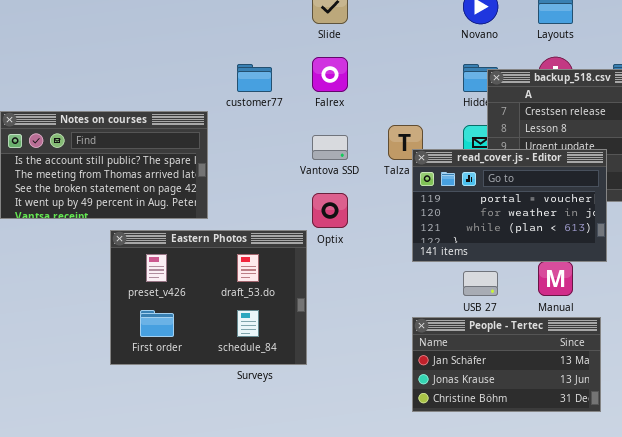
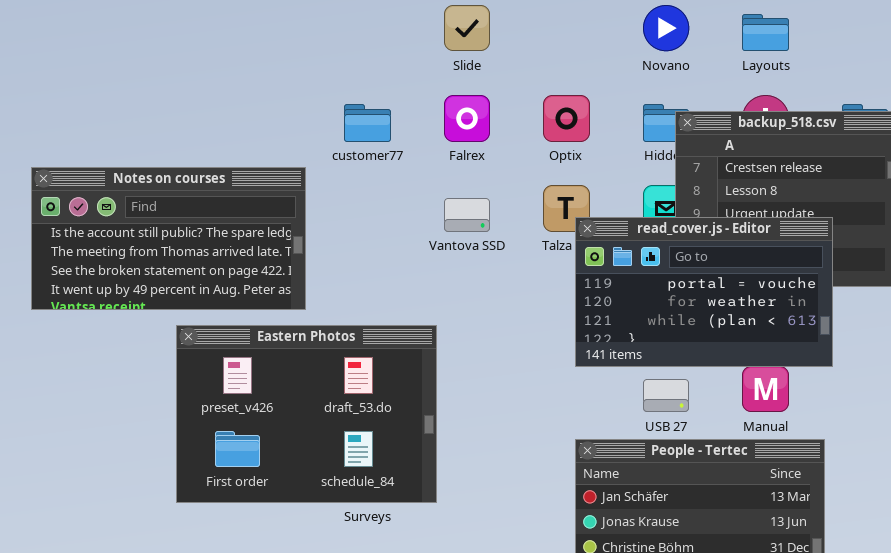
Optix: [312,193,348,228] -> [543,95,590,142], moved

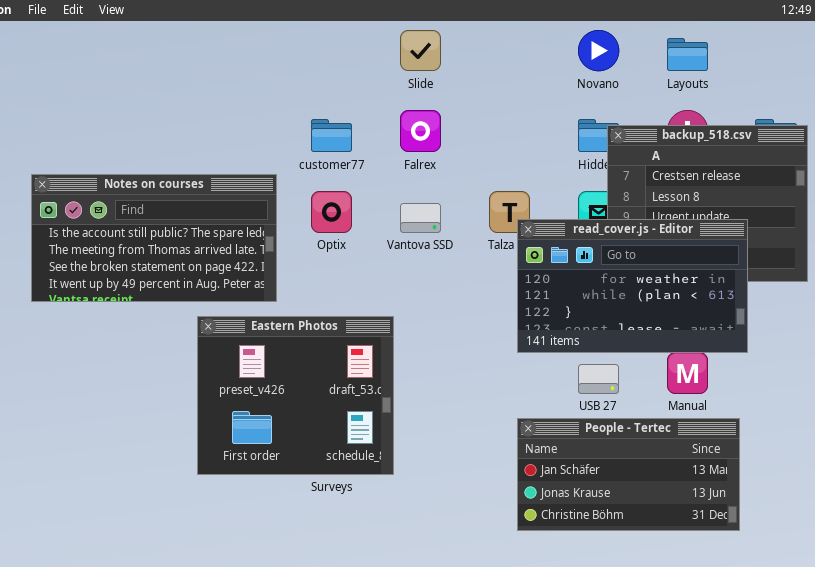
Optix: [543,95,590,142] -> [311,191,352,233], moved
read_cover.js - Editor: [575,217,833,367] -> [517,219,748,353], scrolled down 1 row
Eastern Photos: [176,325,437,503] -> [197,316,394,475], resized

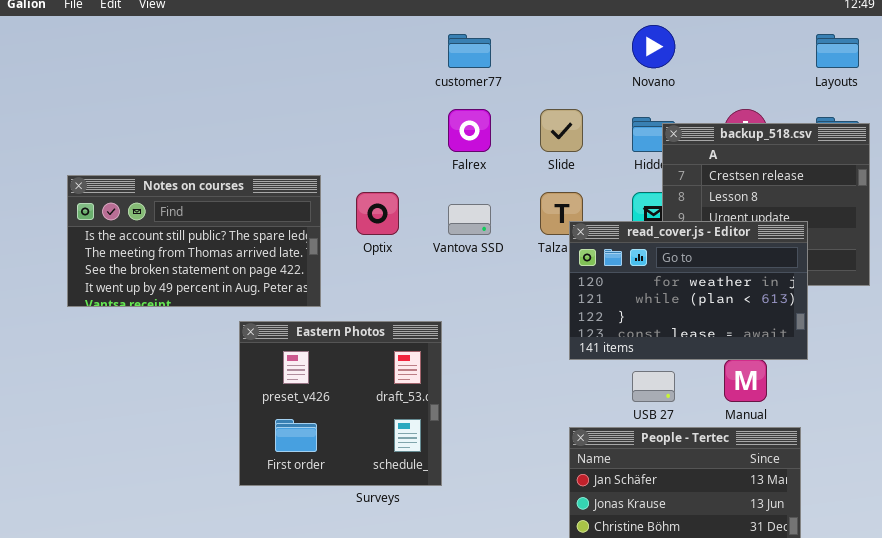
Slide: [400,30,441,71] -> [540,109,583,152], moved
Layouts: [667,38,708,71] -> [816,34,859,68], moved
customer77: [311,119,352,152] -> [448,34,491,68], moved

